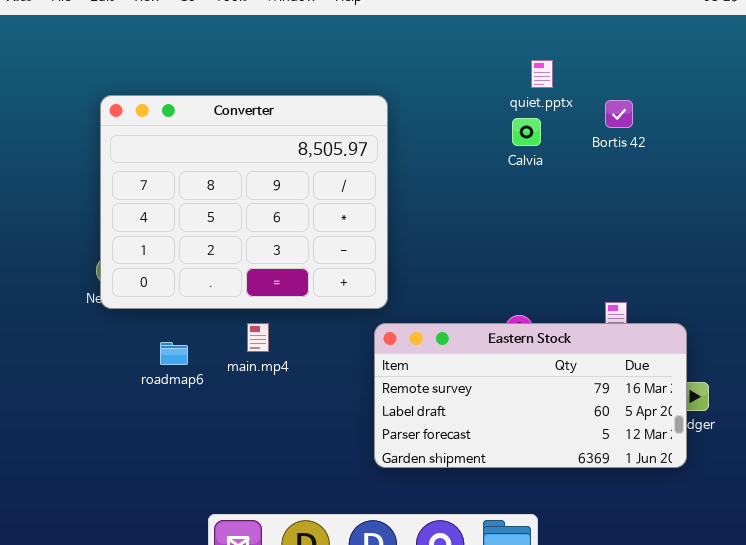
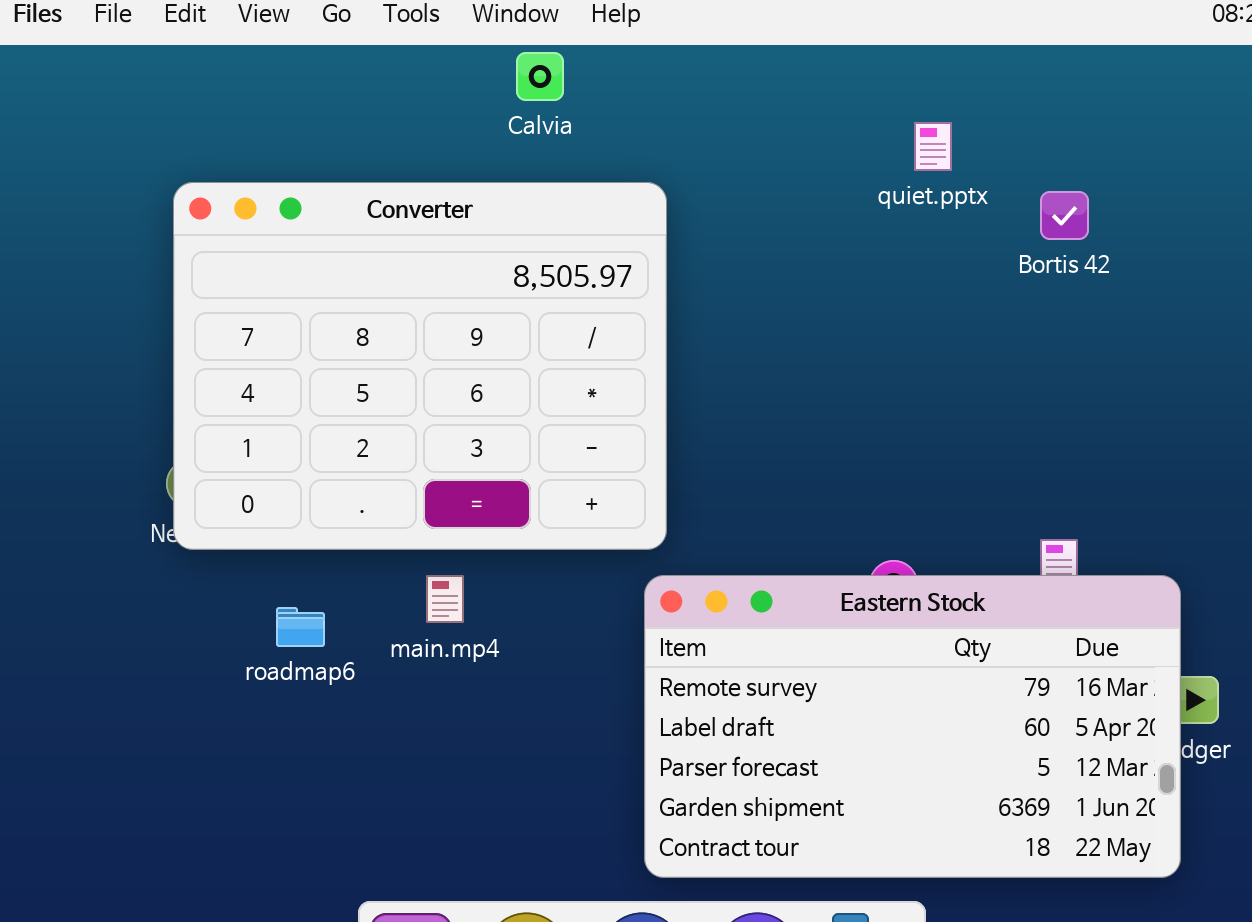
Calvia: [512,118,541,146] -> [516,52,564,101], moved
Eastern Stock: [374,323,687,468] -> [644,575,1181,878], resized

